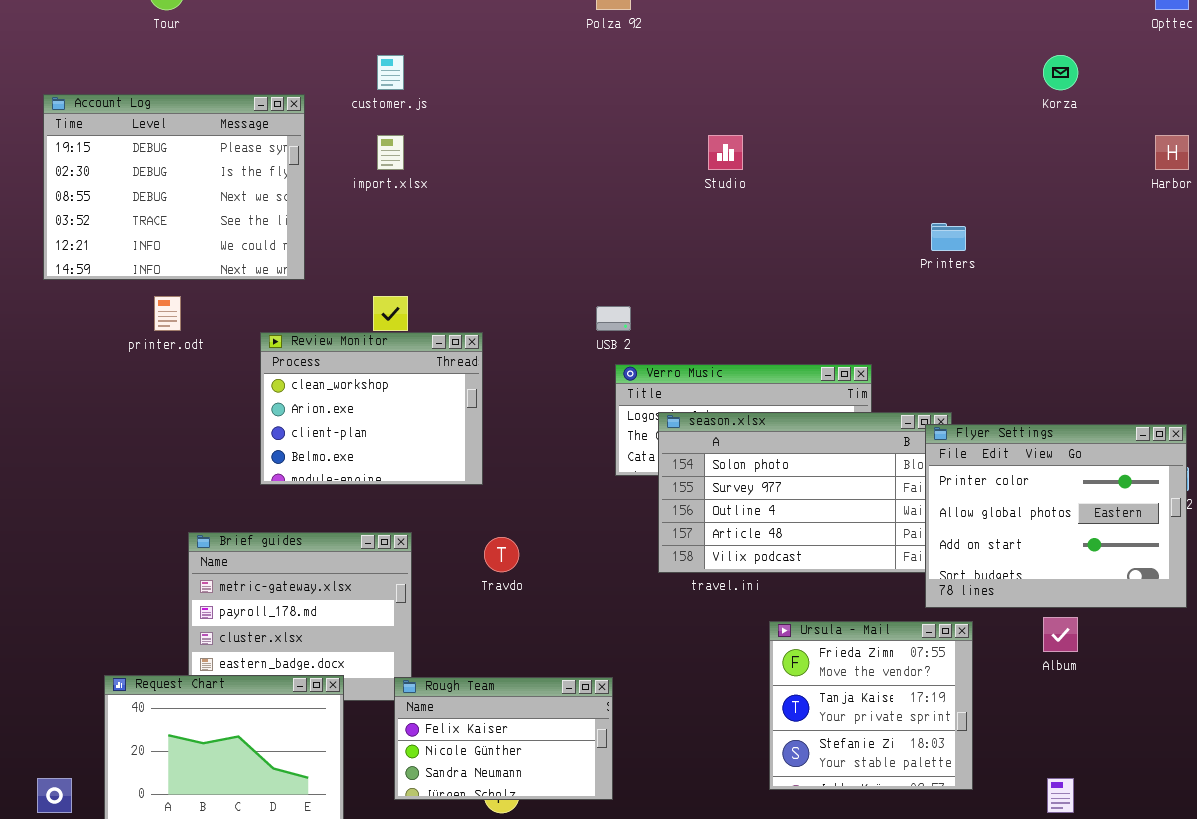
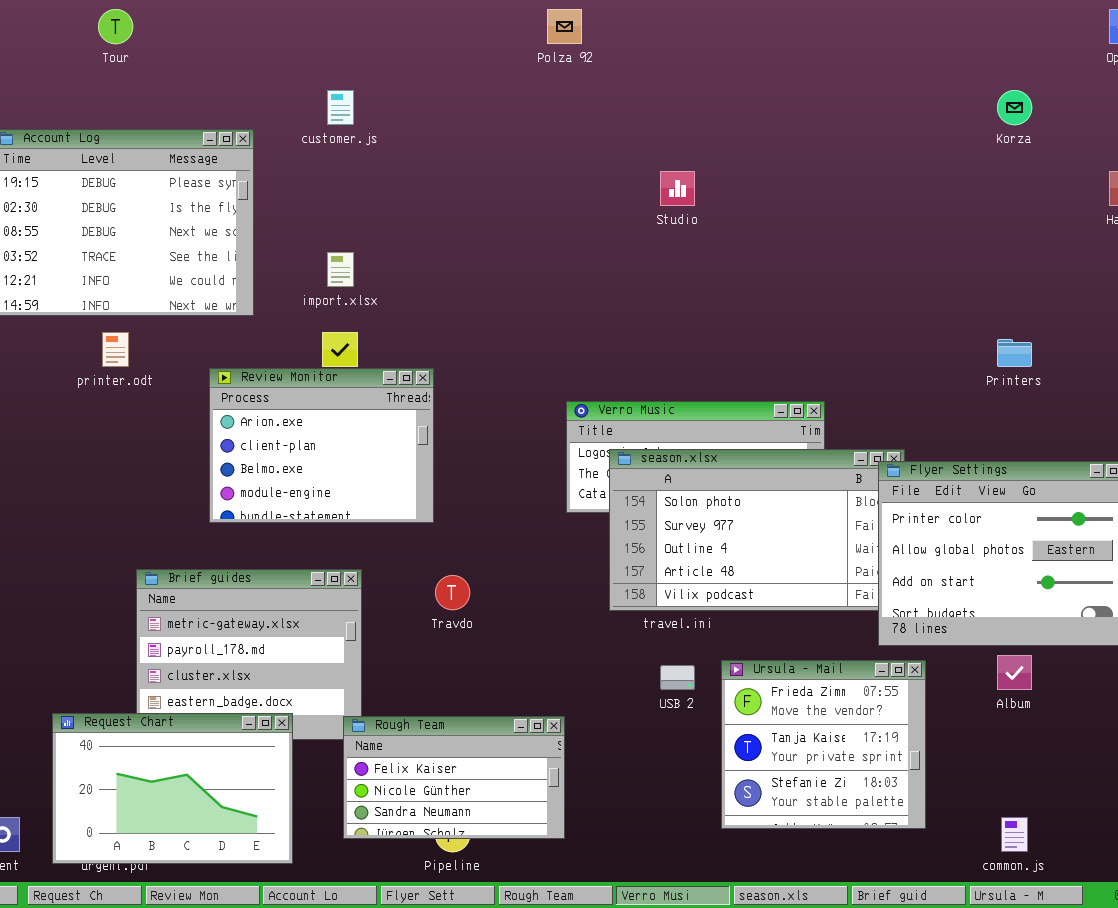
import.xlsx: [377,135,404,170] -> [327,252,354,287], moved
Printers: [931,223,966,251] -> [997,339,1032,367], moved
USB 2: [596,306,631,331] -> [660,665,695,690], moved
Review Monitor: [260,332,483,485] -> [209,368,434,523], scrolled down 1 row

